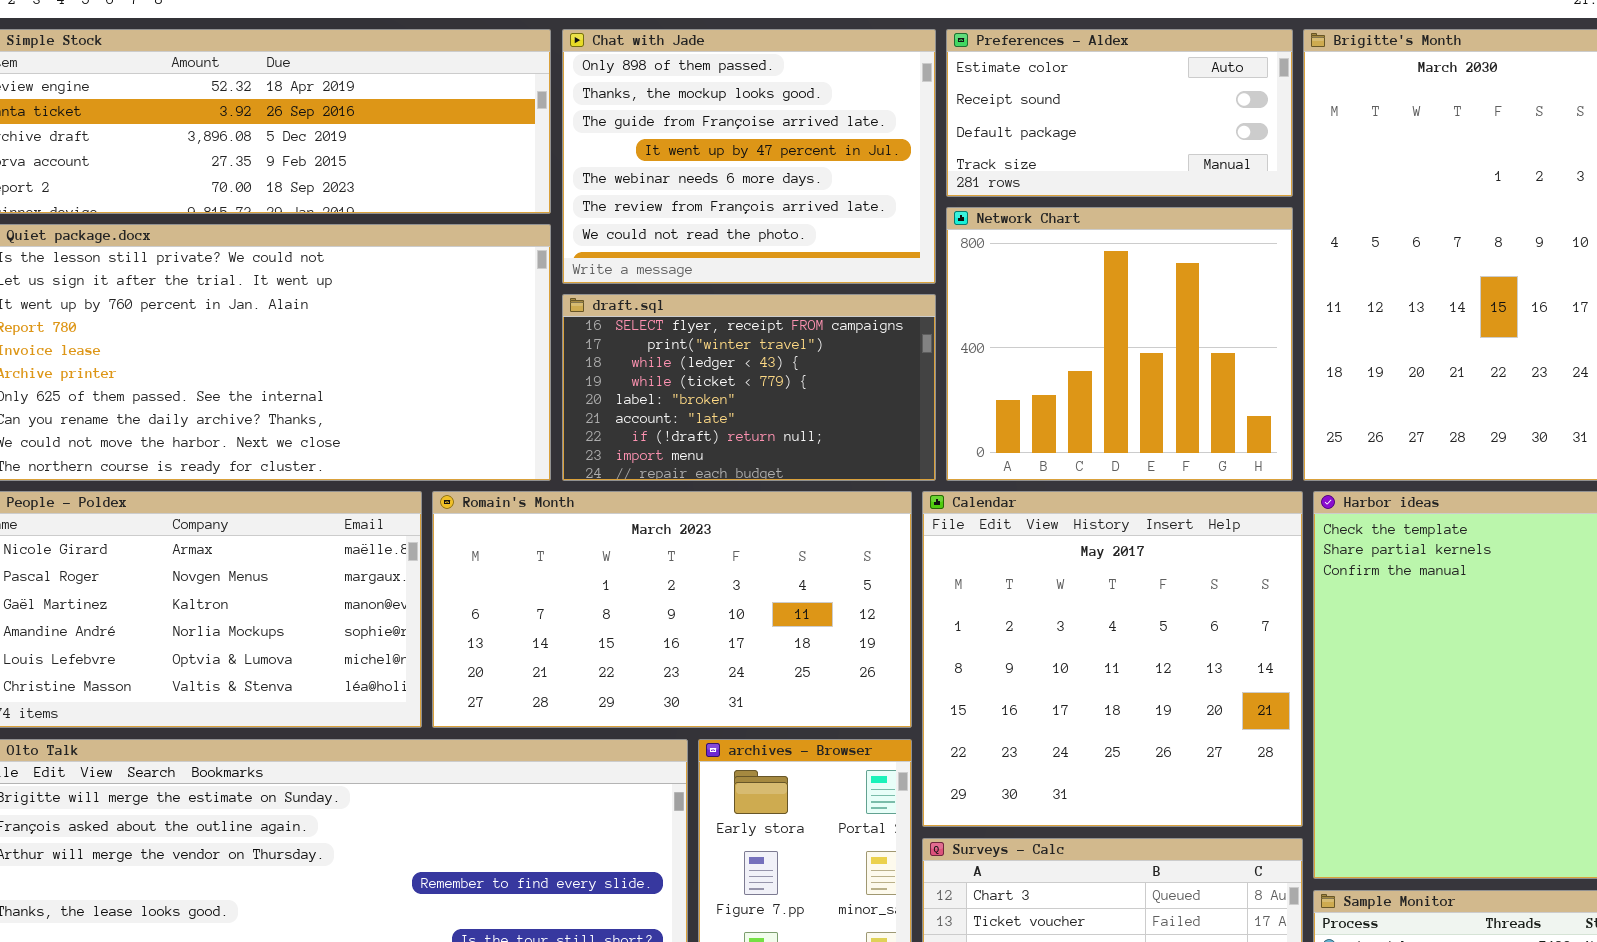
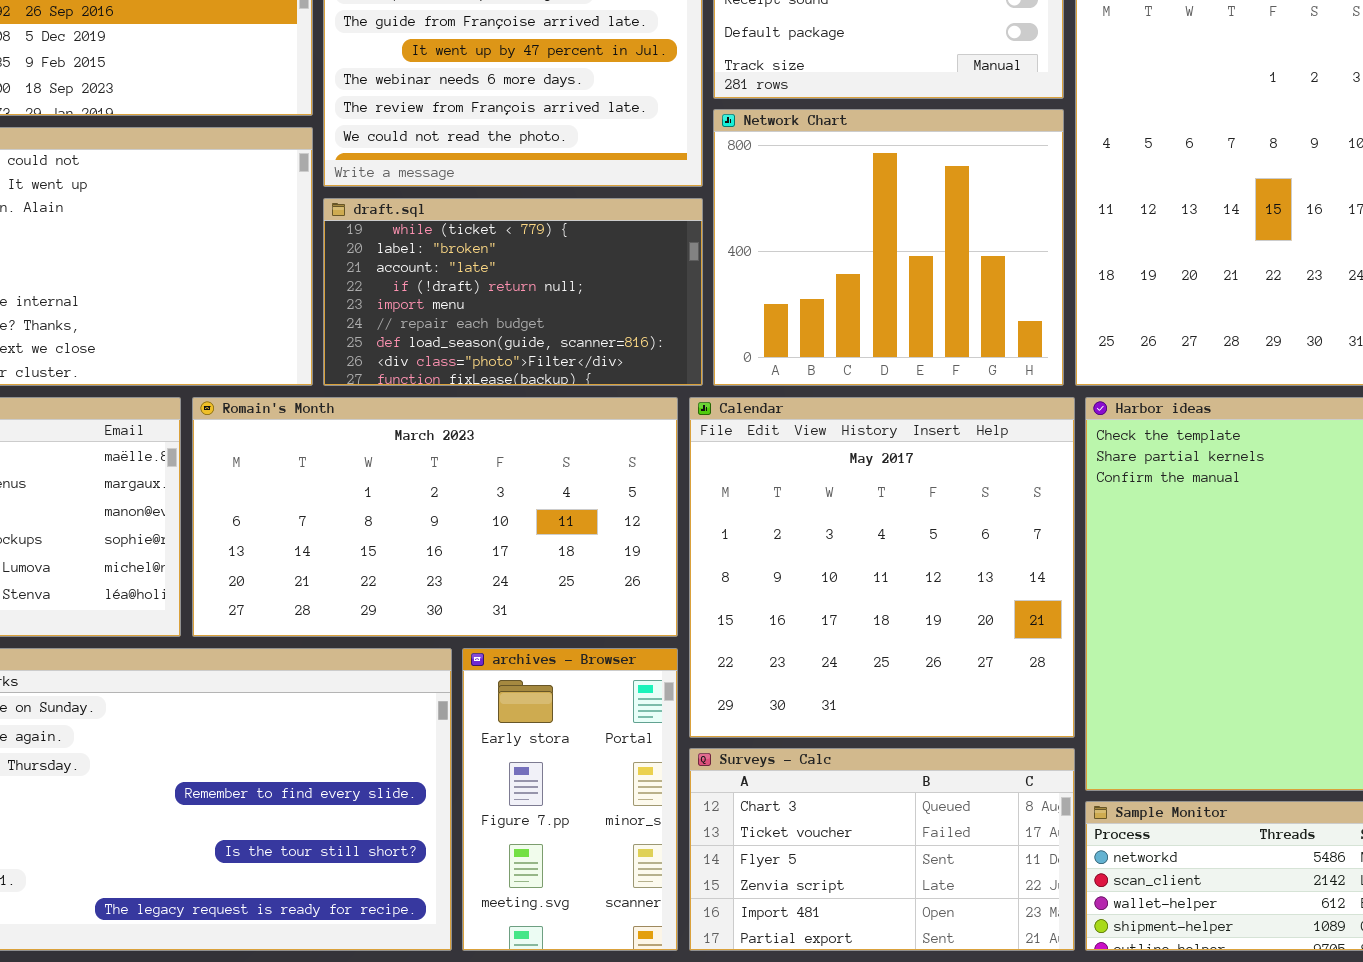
draft.sql: [562,294,936,481] -> [323,198,703,386], scrolled down 3 rows

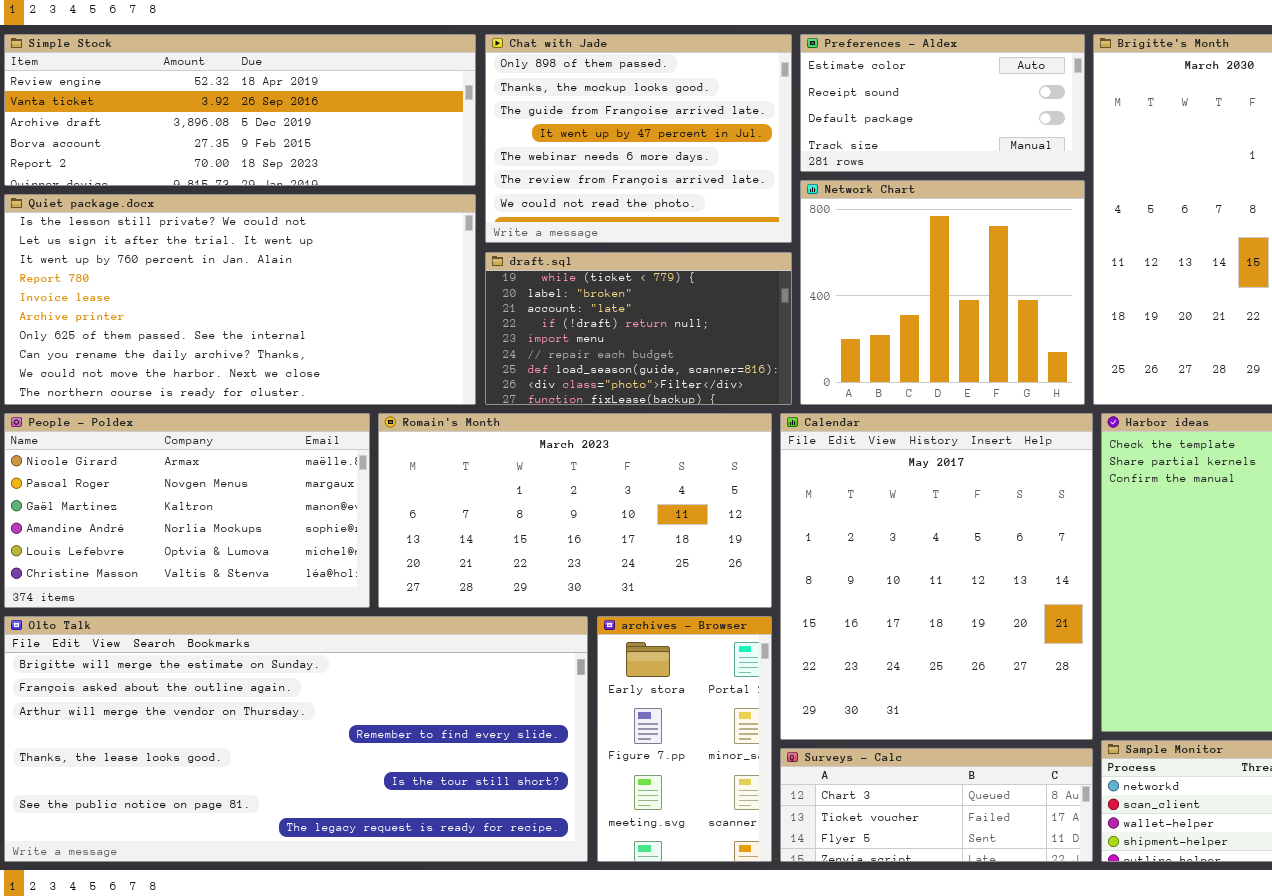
Calendar: [689,397,1075,738] -> [780,413,1093,740], resized
Surveys - Calc: [689,748,1075,951] -> [780,748,1093,862], resized

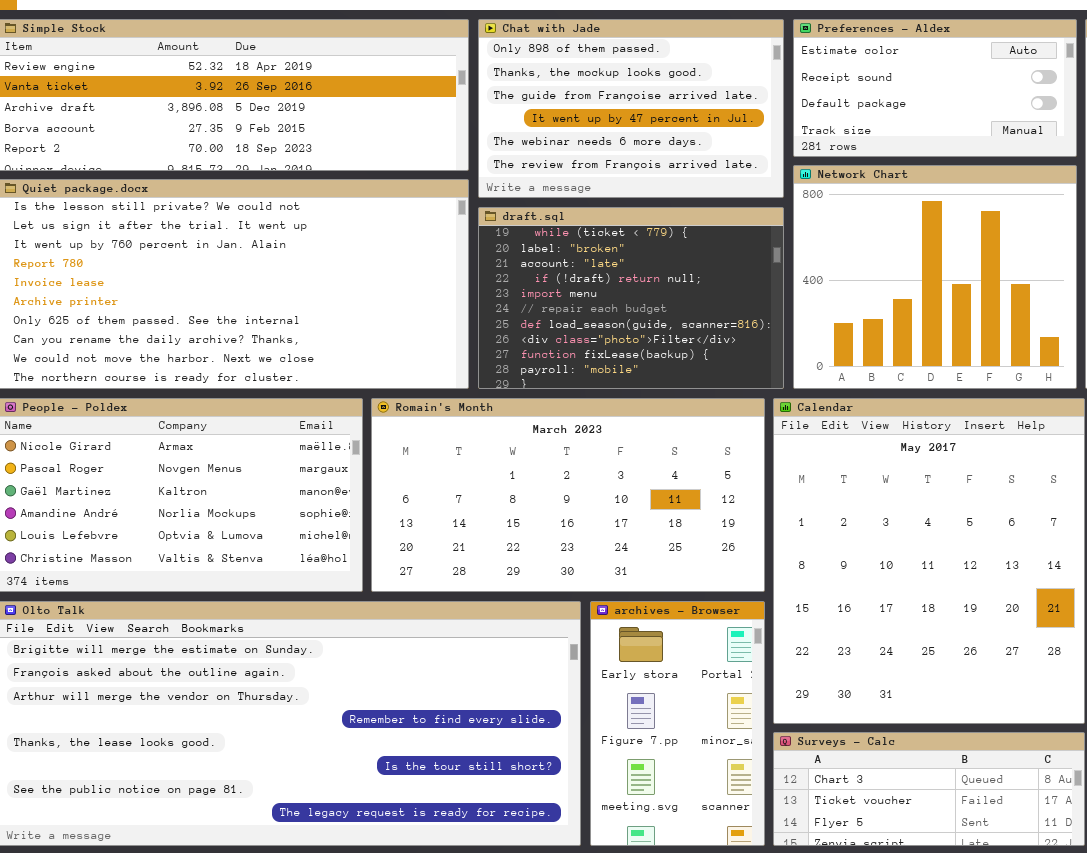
Chat with Jade: [485,34,792,243] -> [478,19,784,198], resized
draft.sql: [485,252,792,405] -> [478,207,784,389], resized

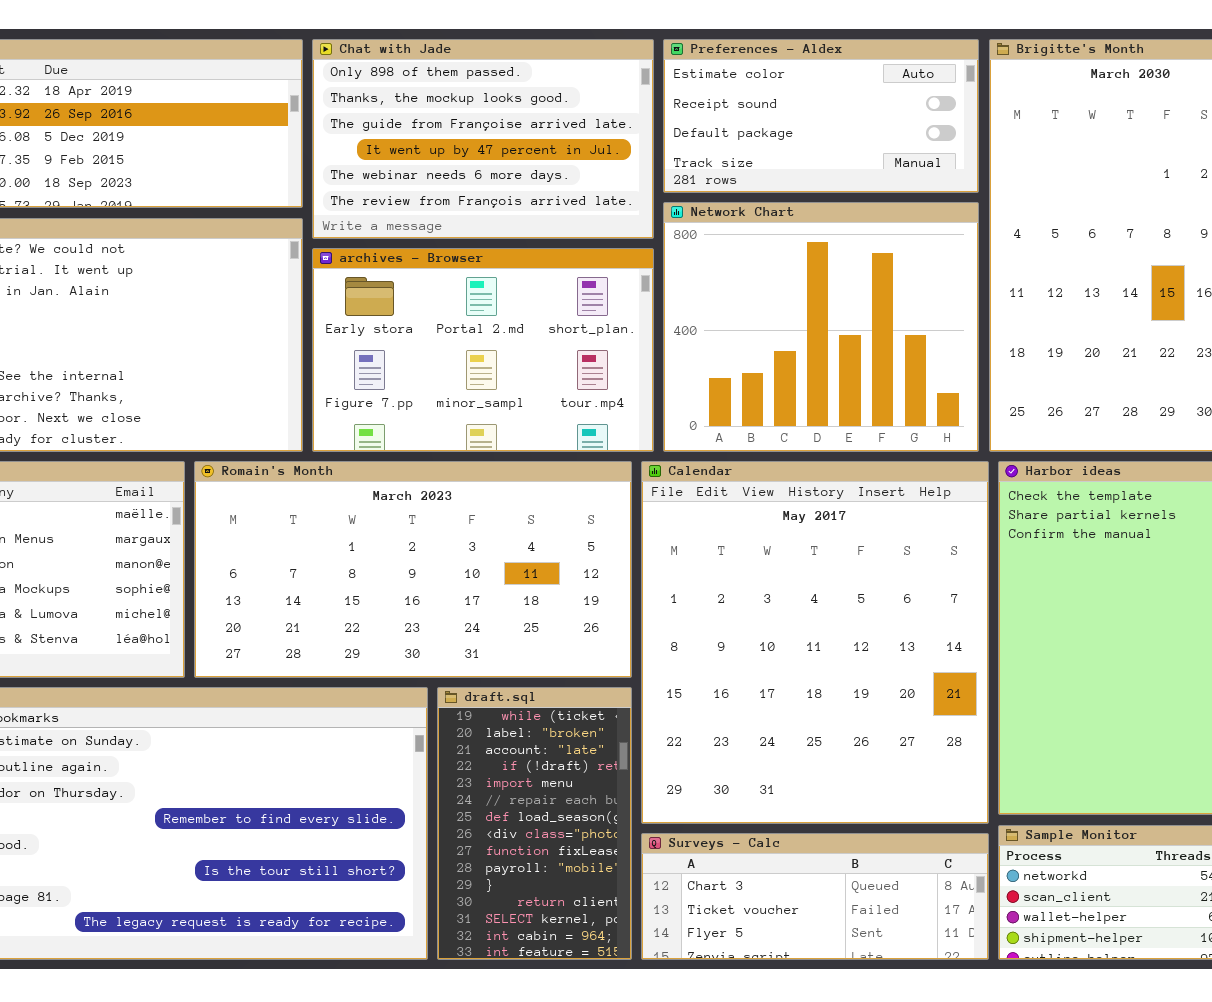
draft.sql: [478,207,784,389] -> [437,687,632,960], moved, resized
archives - Browser: [590,601,765,846] -> [312,248,654,452], moved, resized

